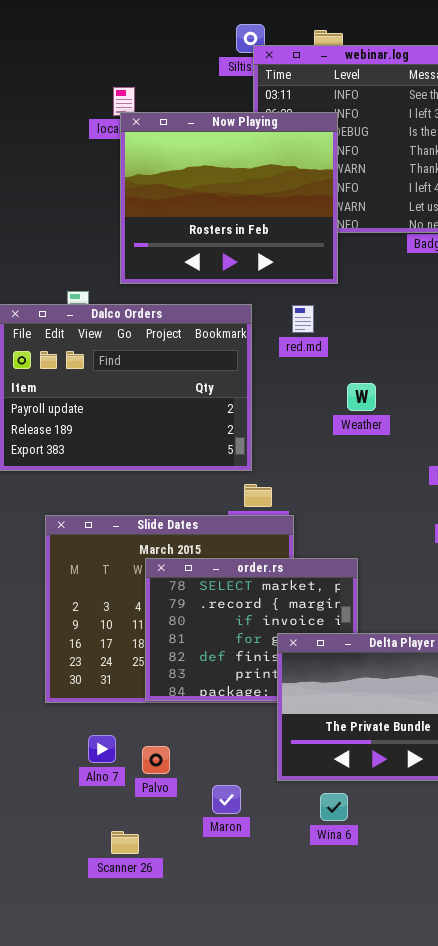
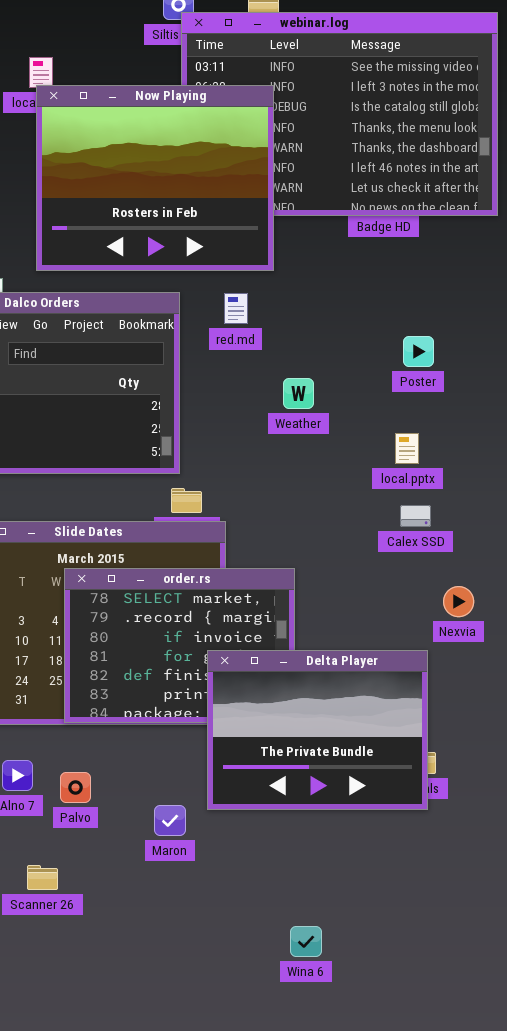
Maron: [212,785,241,814] -> [154,805,186,836], moved
Wina 6: [320,793,348,821] -> [290,926,322,957], moved

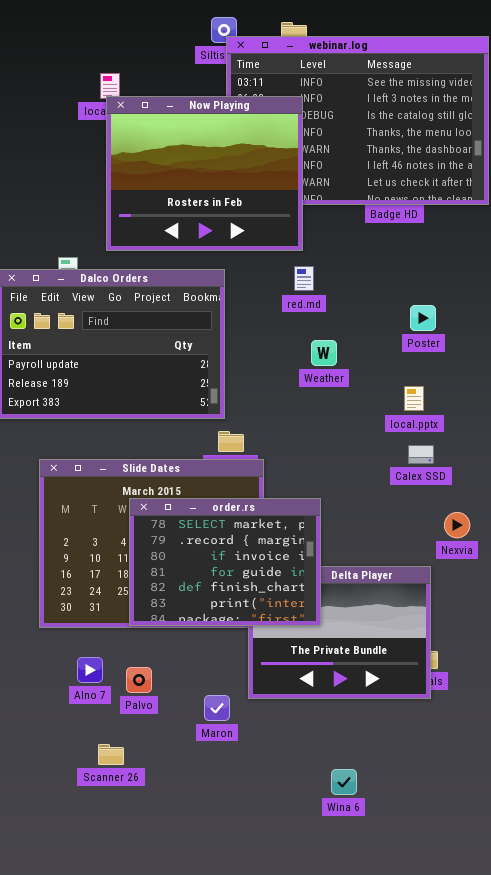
red.md: [224,293,248,324] -> [294,266,314,291], moved
order.rs: [64,568,295,723] -> [129,498,321,626], raised
Wina 6: [290,926,322,957] -> [331,769,357,795], moved

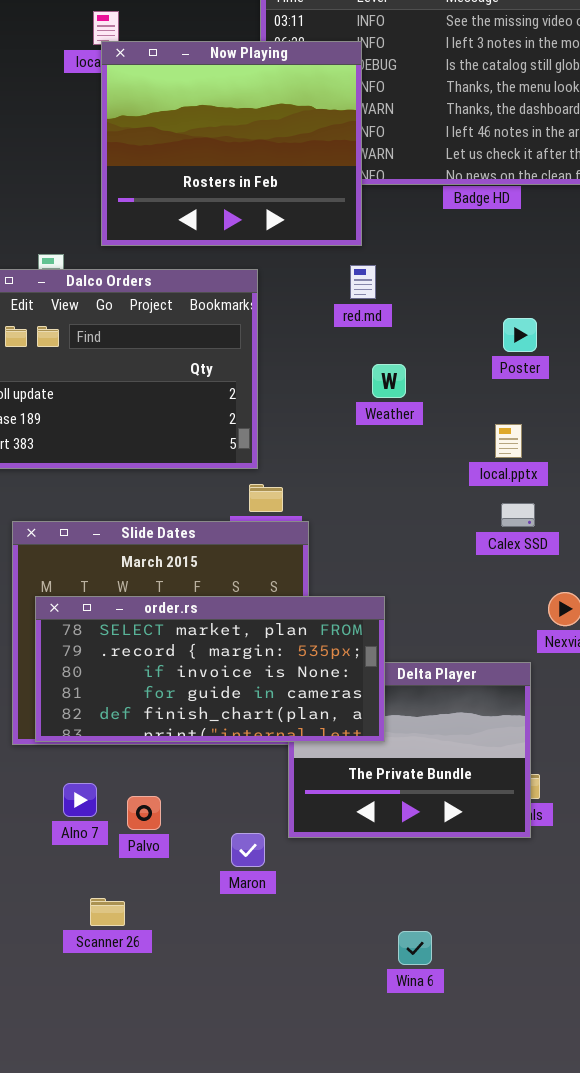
order.rs: [129,498,321,626] -> [35,596,385,742], resized

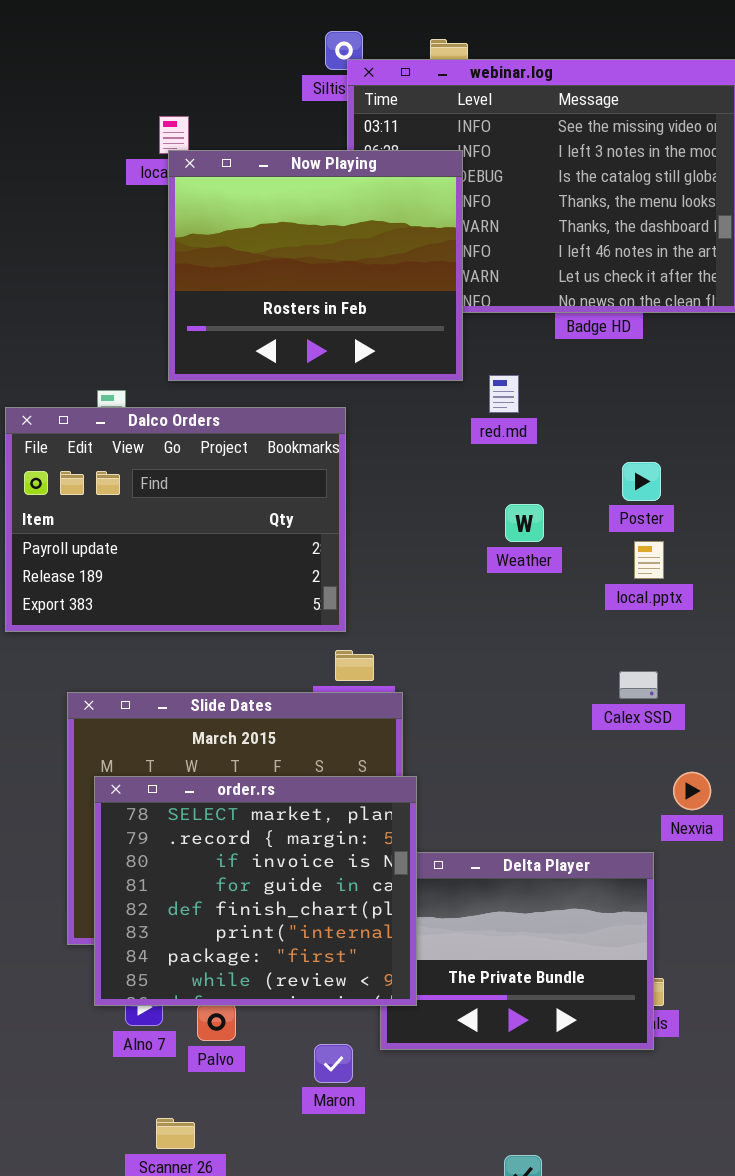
red.md: [350,265,376,299] -> [489,375,519,413], moved
Weather: [372,364,406,398] -> [505,504,544,542], moved
local.pptx: [495,424,522,458] -> [634,541,664,579], moved
order.rs: [35,596,385,742] -> [94,776,417,1006], resized

